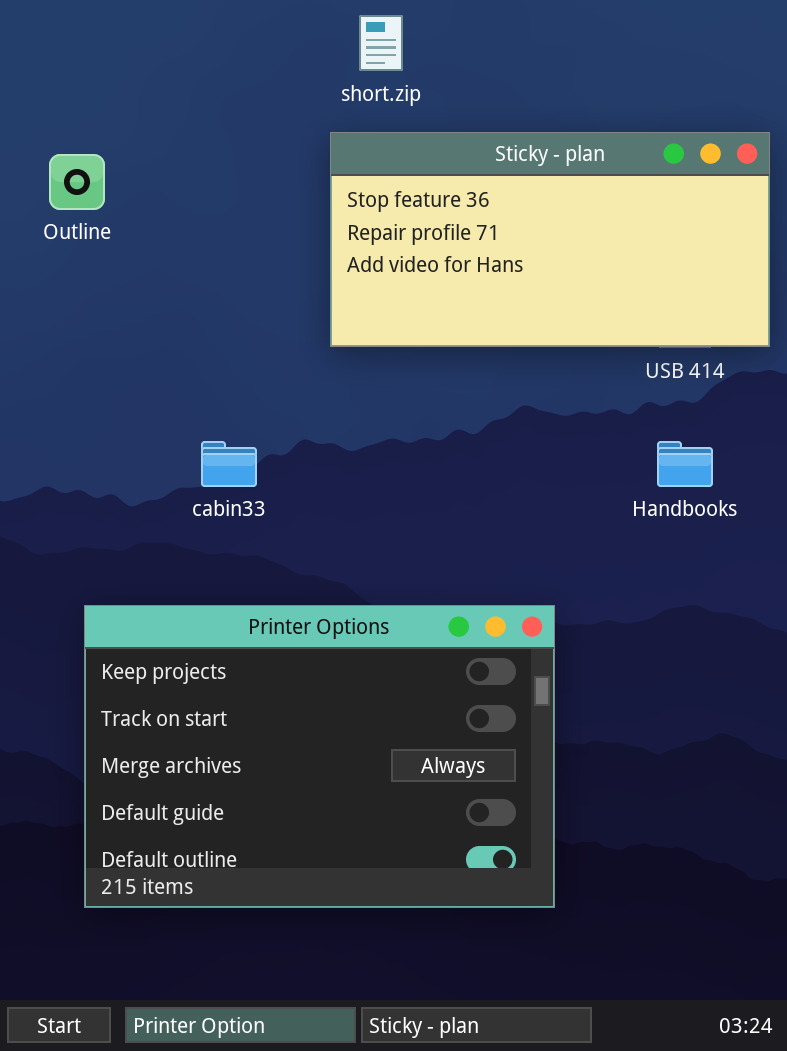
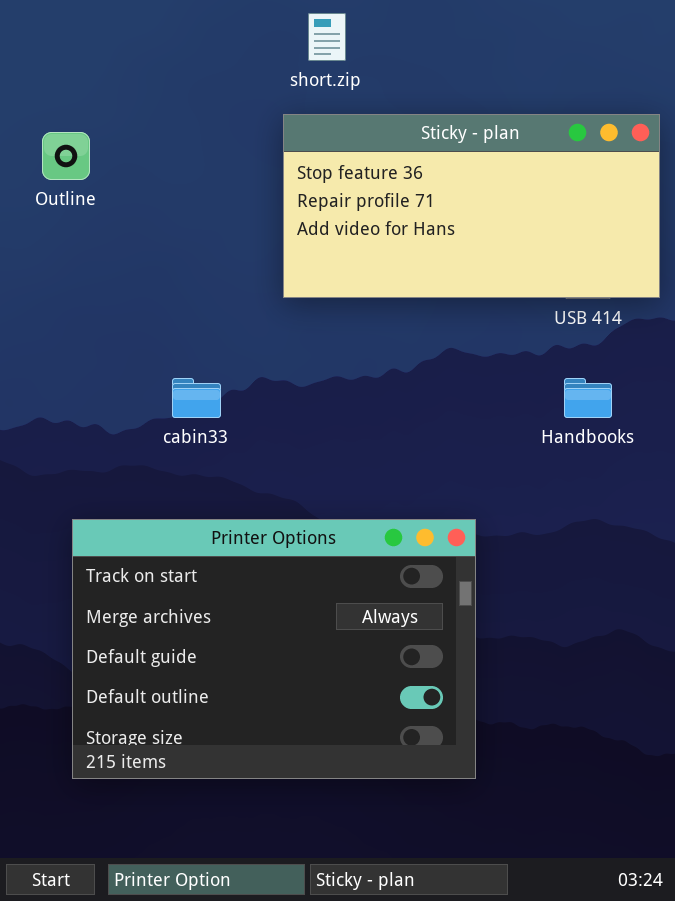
Printer Options: [84,605,555,908] -> [72,519,476,779], scrolled down 1 row

